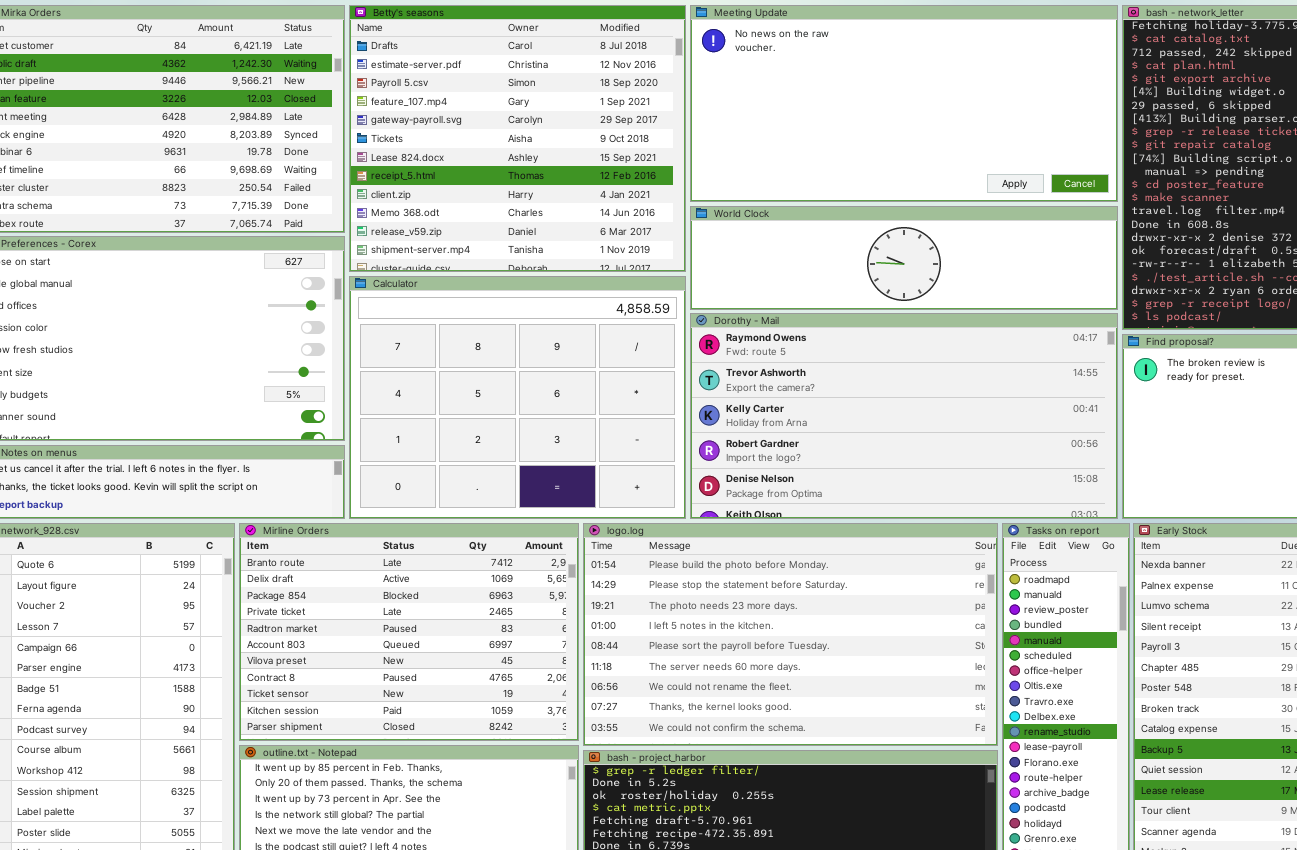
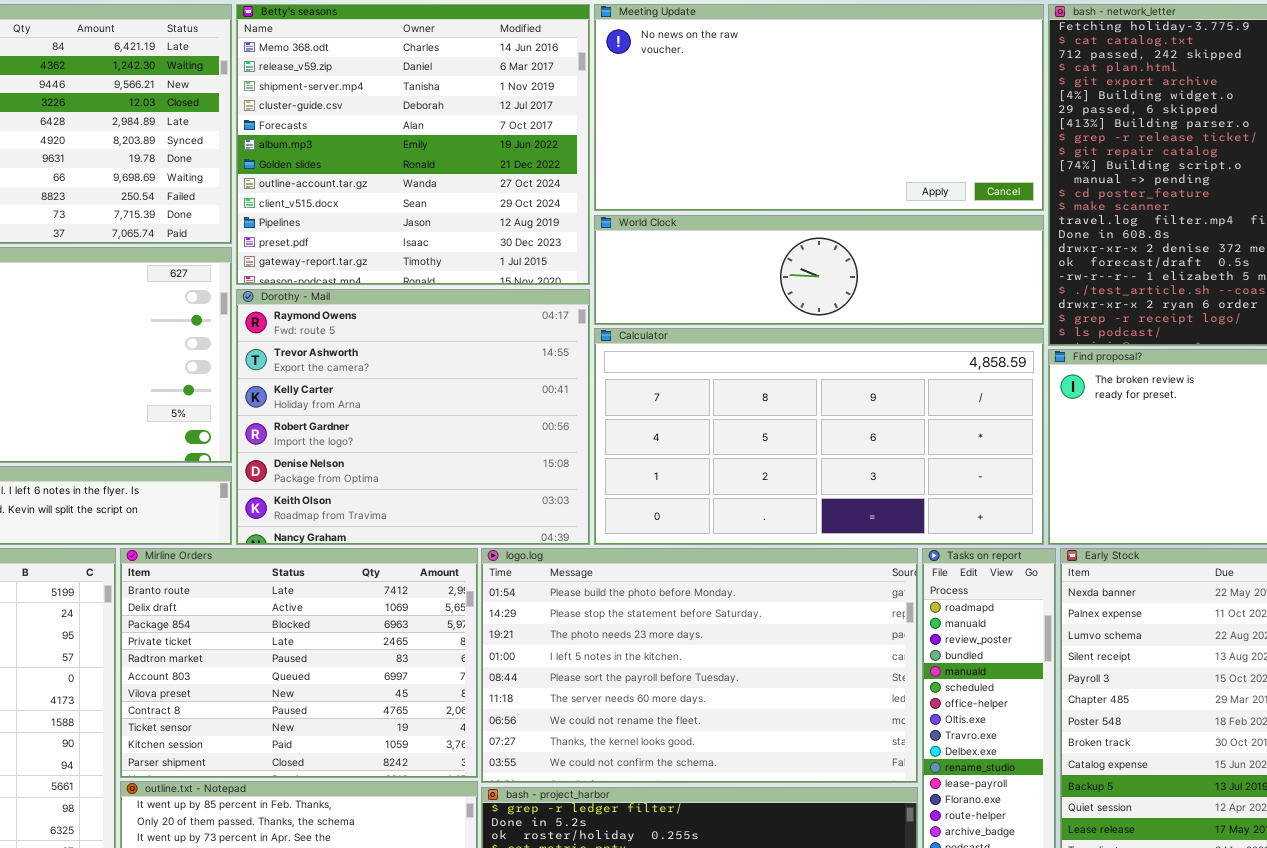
Betty's seasons: [349,5,686,272] -> [236,4,590,285], scrolled down 9 rows
Calculator: [349,276,686,519] -> [594,328,1044,545], moved, resized
Dorothy - Mail: [690,313,1118,519] -> [236,289,590,545], moved, resized

